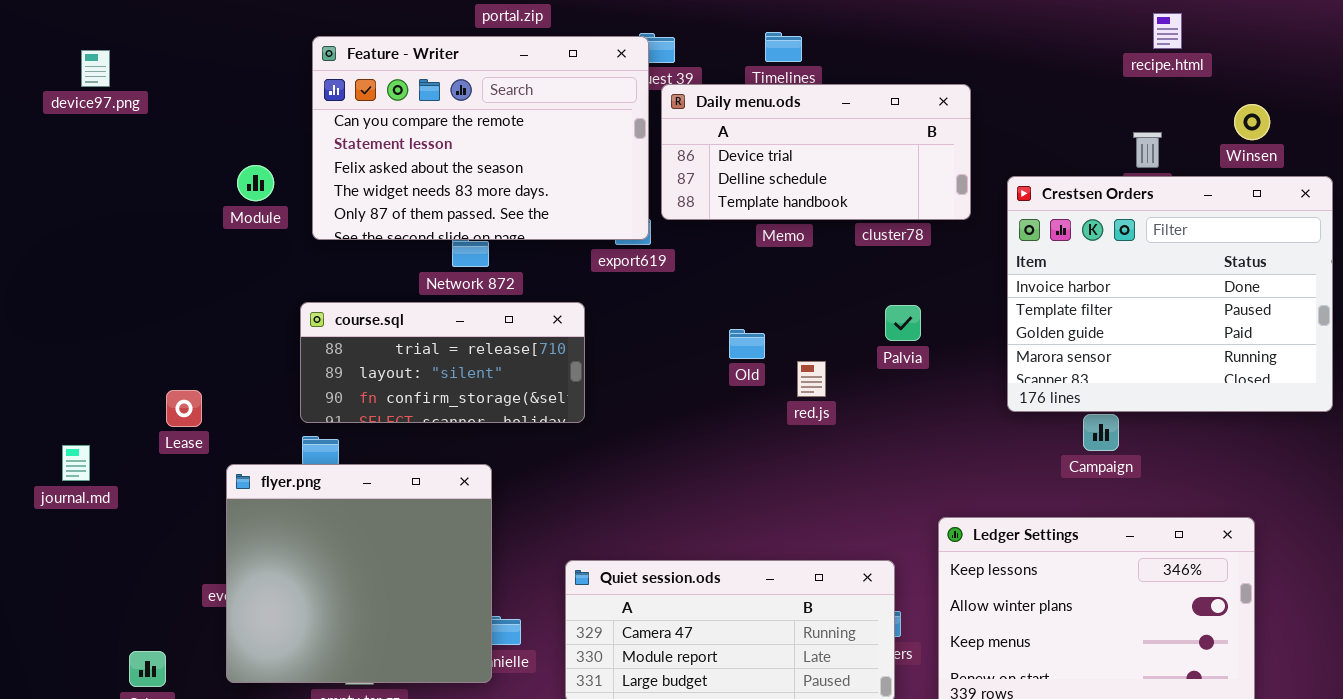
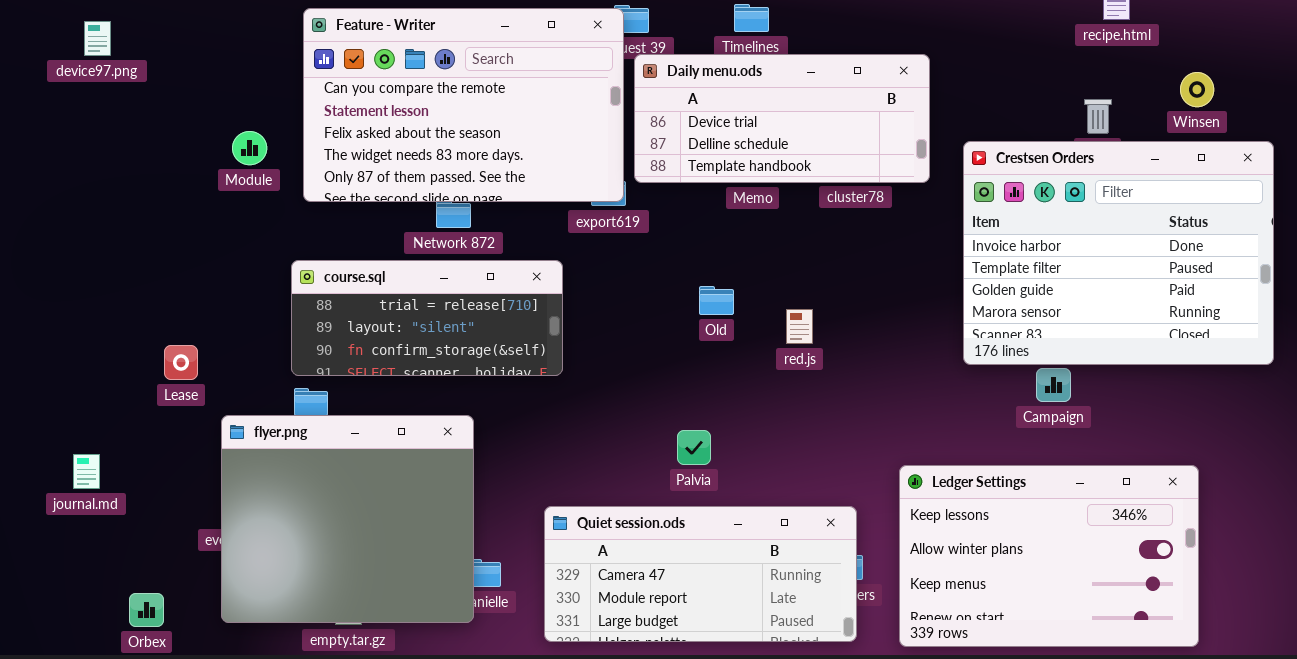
Palvia: [885,305,921,341] -> [677,430,711,465], moved
red.js: [797,361,826,397] -> [786,309,813,344], moved
journal.md: [62,445,90,481] -> [73,454,100,489], moved

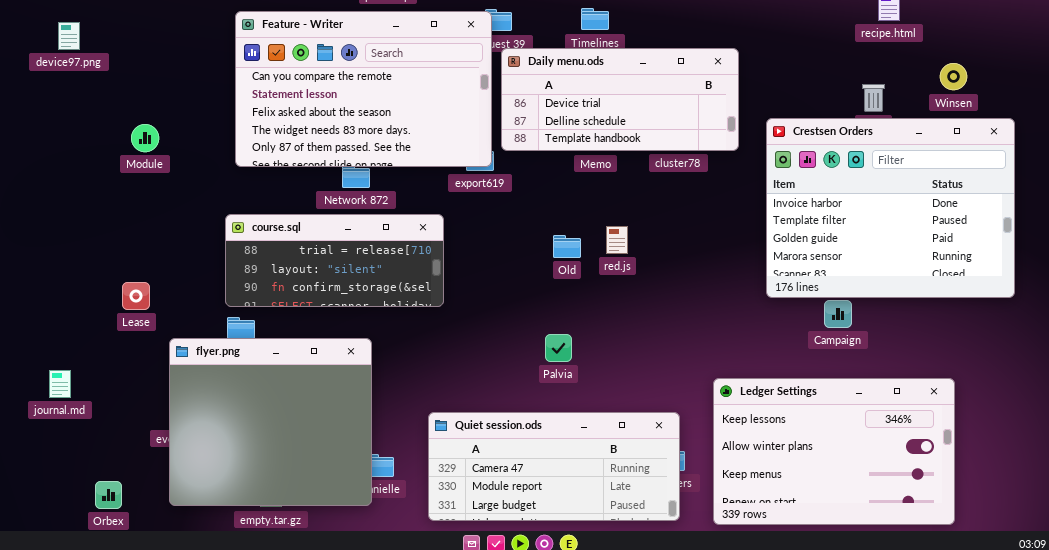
Module: [232,131,267,165] -> [131,124,159,152], moved
red.js: [786,309,813,344] -> [606,226,628,254], moved
Palvia: [677,430,711,465] -> [545,334,572,362], moved

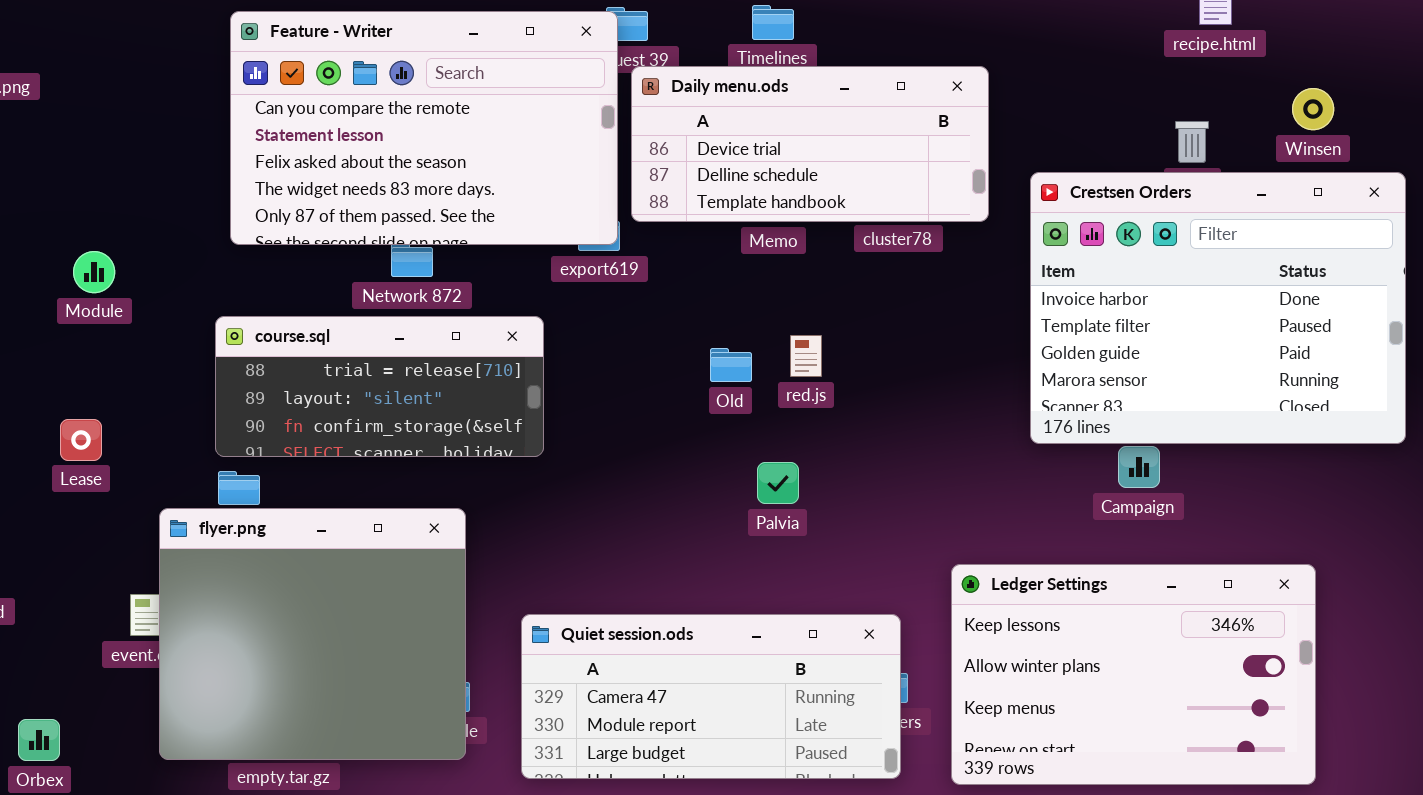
Module: [131,124,159,152] -> [73,251,115,293], moved
Palvia: [545,334,572,362] -> [757,462,799,504], moved
flyer.png: [169,338,372,506] -> [159,508,466,760], moved

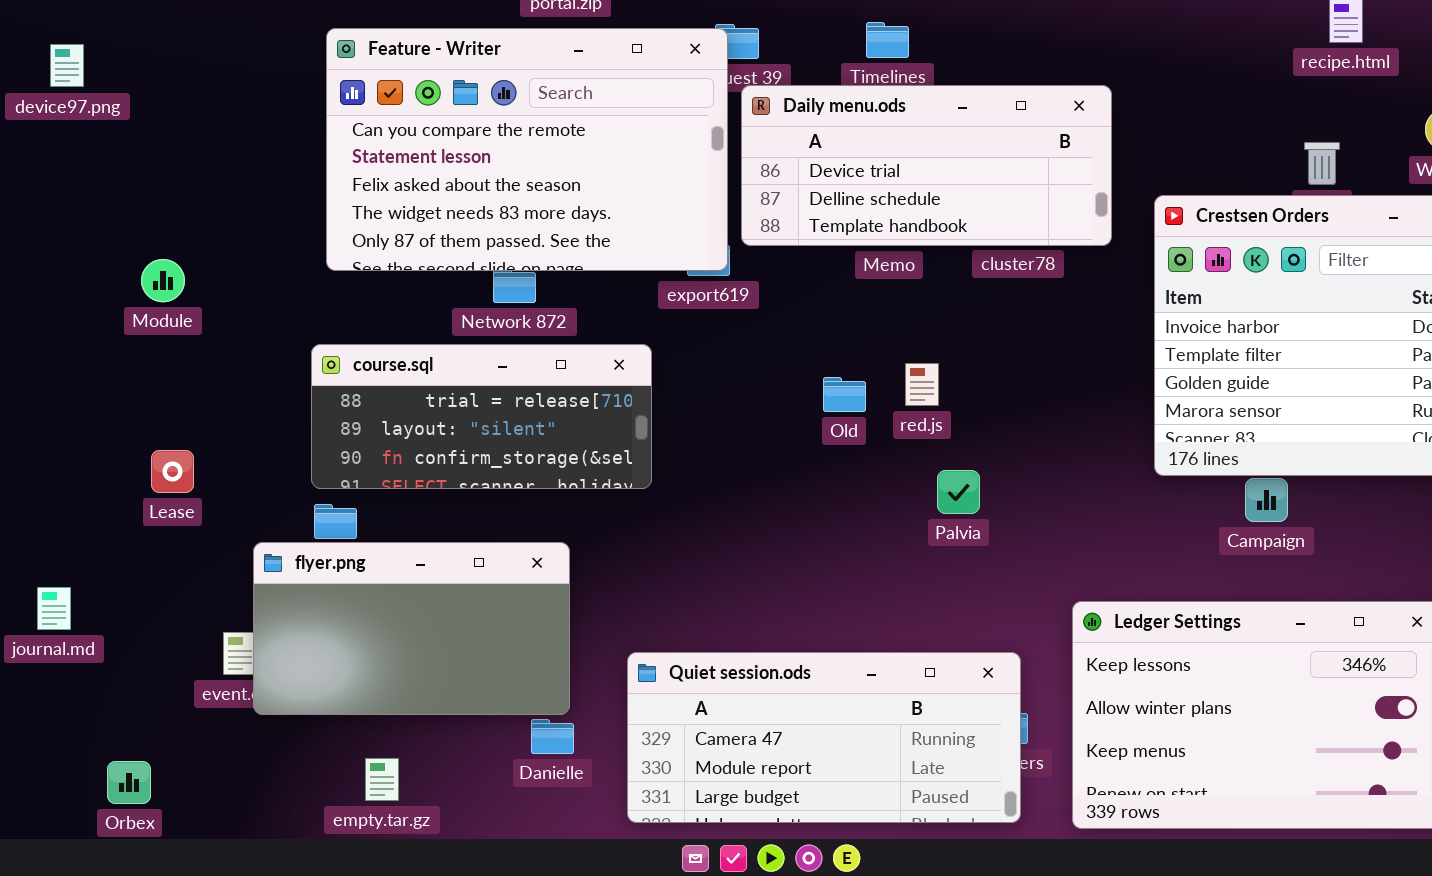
Module: [73,251,115,293] -> [141,259,185,302], moved
Palvia: [757,462,799,504] -> [937,470,980,514], moved
flyer.png: [159,508,466,760] -> [253,542,570,715], resized

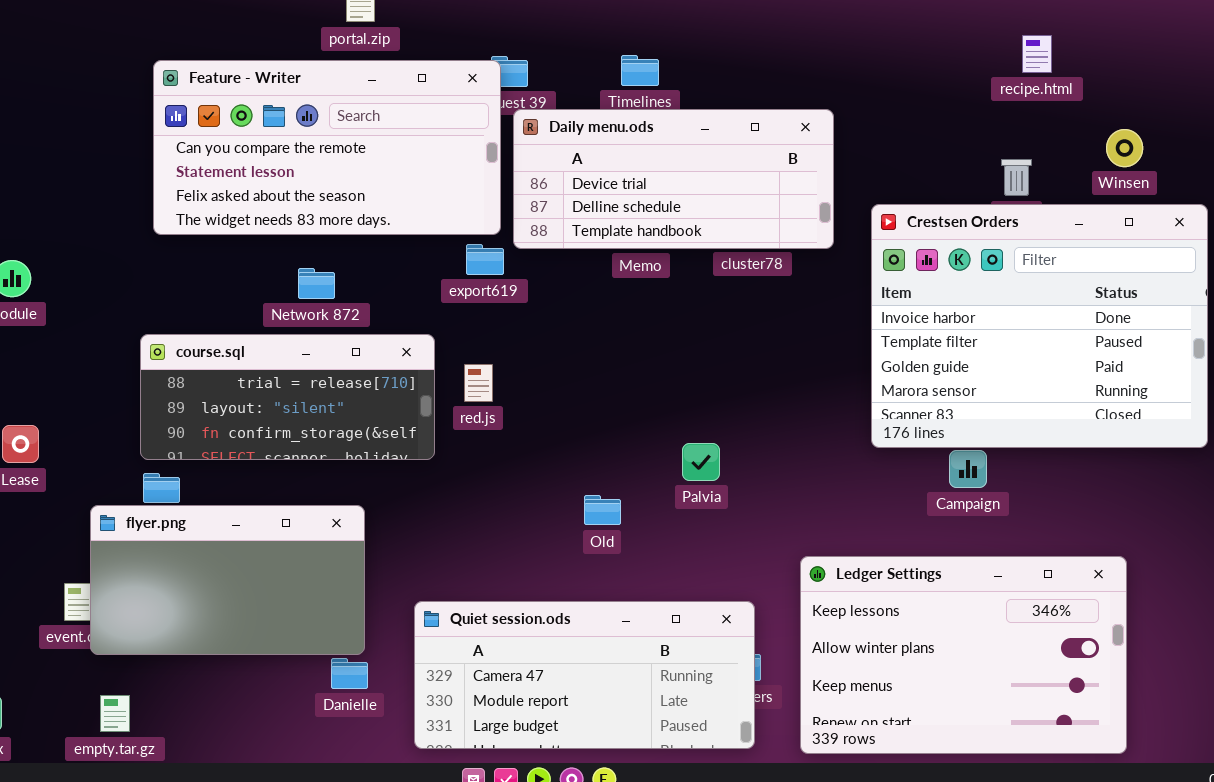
Feature - Writer: [326,28,728,271] -> [153,60,501,235], resized
red.js: [905,363,939,406] -> [464,364,493,402], moved
Old: [823,377,866,412] -> [584,495,621,525], moved
empty.tar.gz: [365,758,399,801] -> [100,695,130,732], moved

